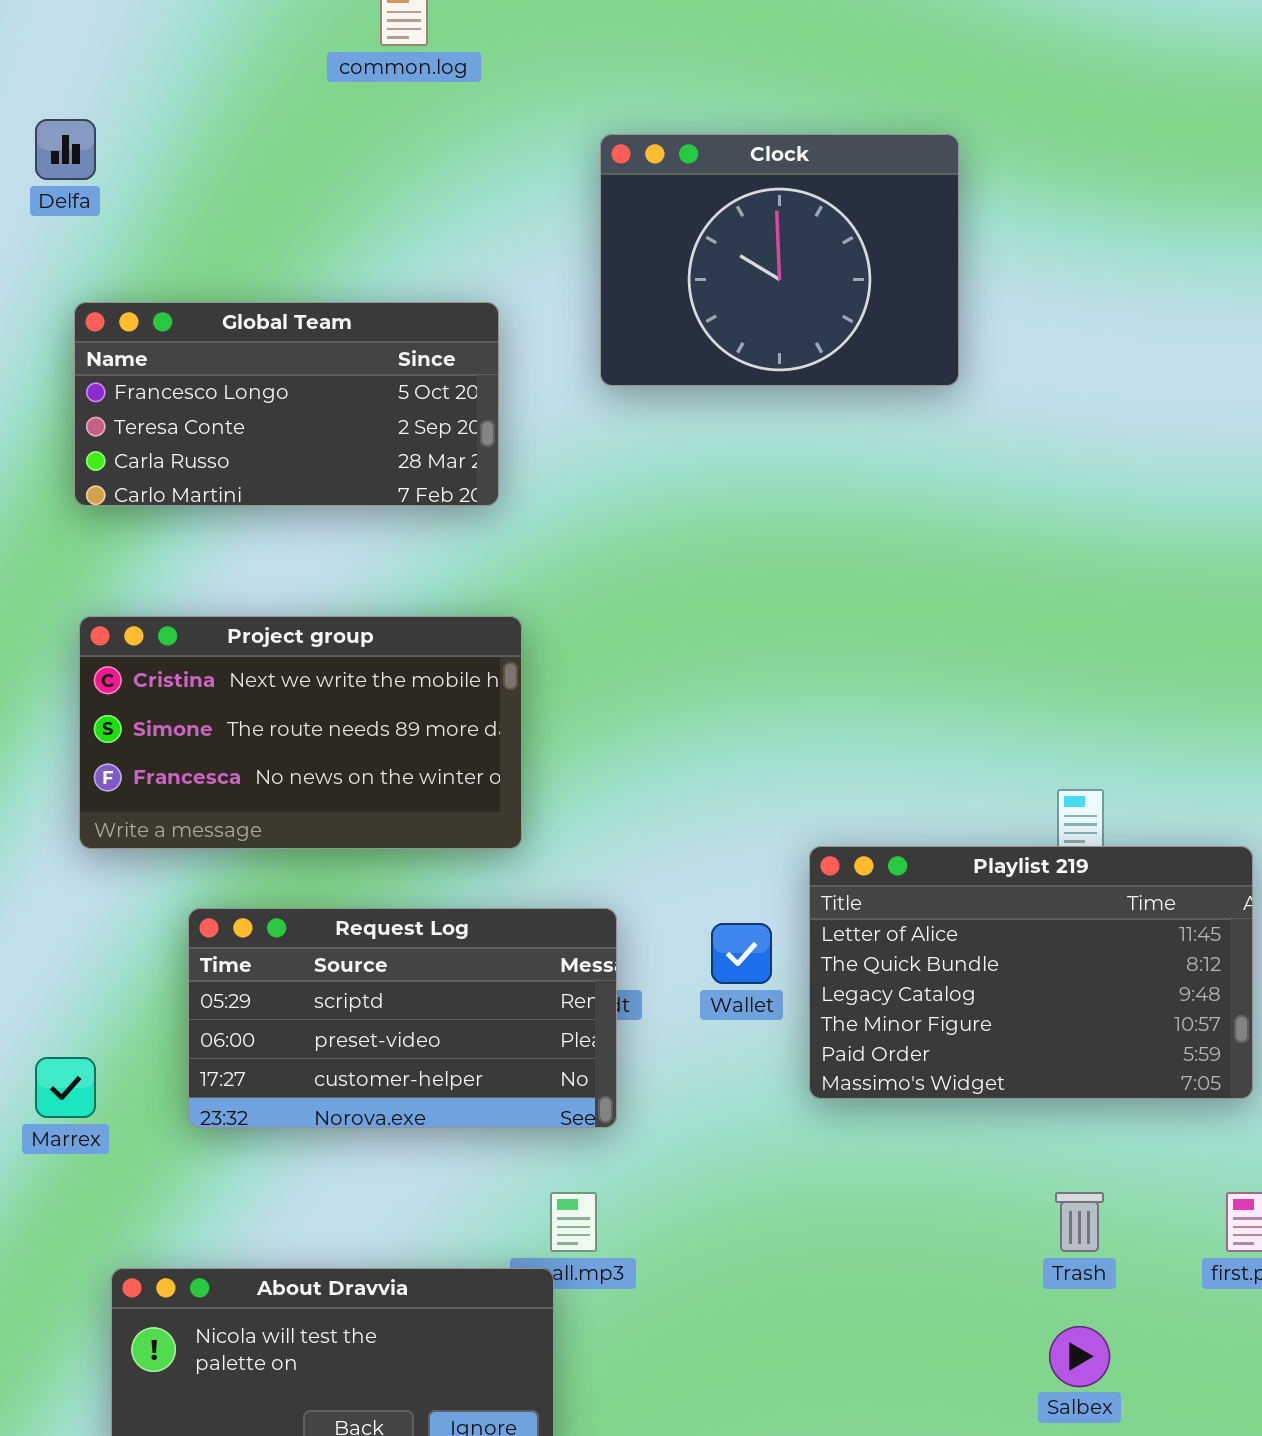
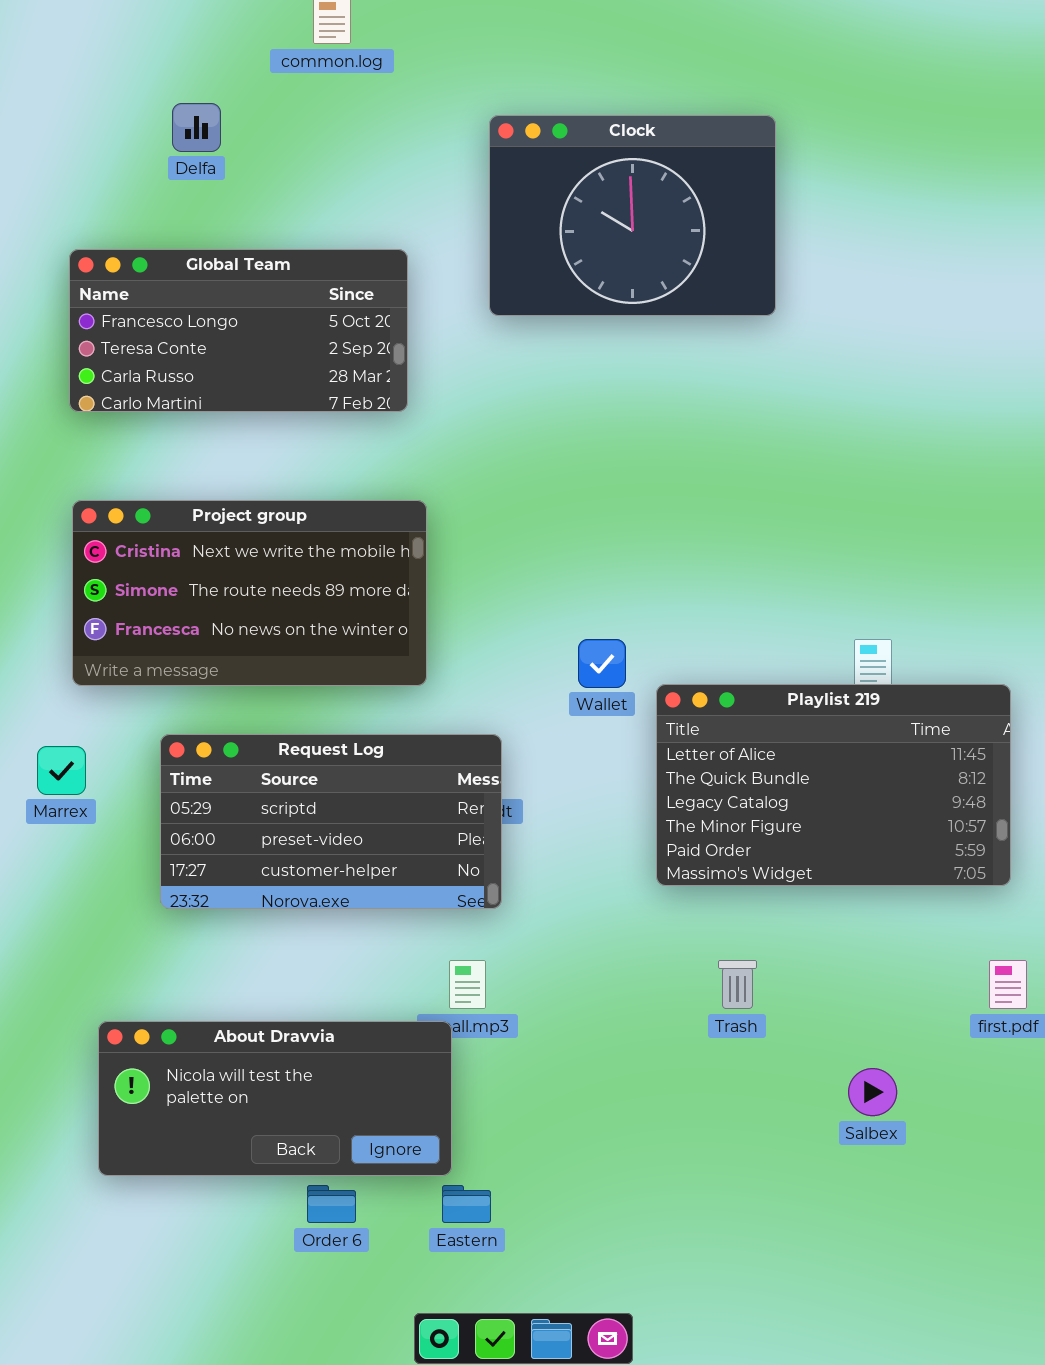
Delfa: [35,119,96,180] -> [172,103,221,152], moved
Wallet: [711,923,772,984] -> [578,639,626,688], moved
Marrex: [35,1057,96,1118] -> [37,746,86,795], moved
Trash: [1055,1192,1104,1252] -> [718,960,757,1009], moved

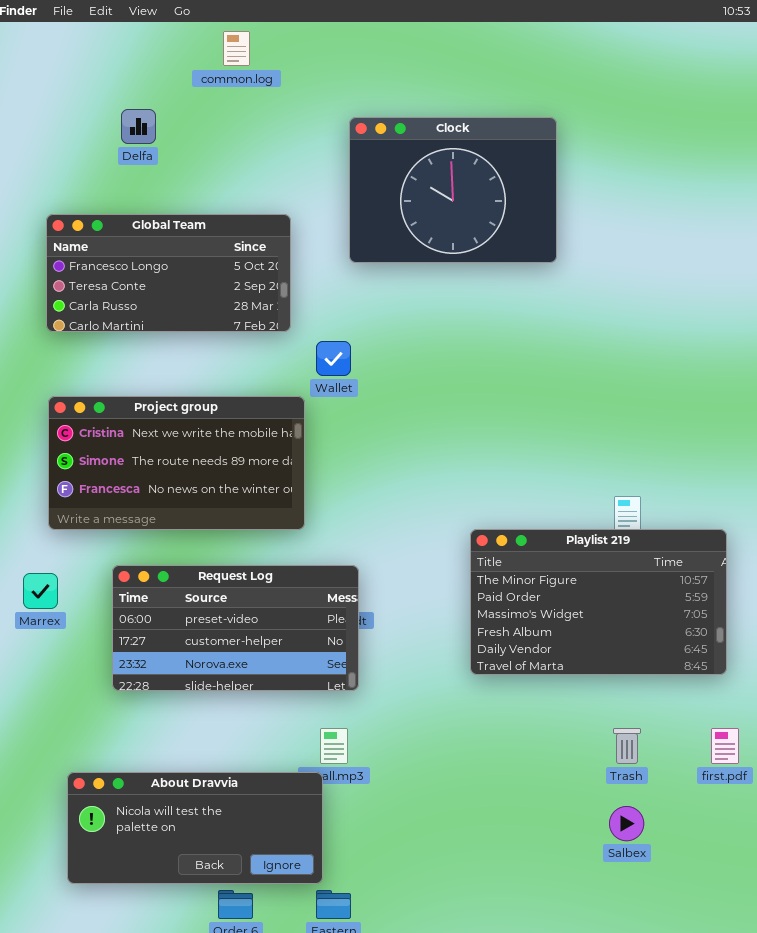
Wallet: [578,639,626,688] -> [316,341,351,376], moved
Playlist 219: [656,684,1011,886] -> [470,529,727,675], scrolled down 3 rows
Request Log: [160,734,502,909] -> [112,565,359,691], scrolled down 1 row
Trash: [718,960,757,1009] -> [613,728,641,764], moved

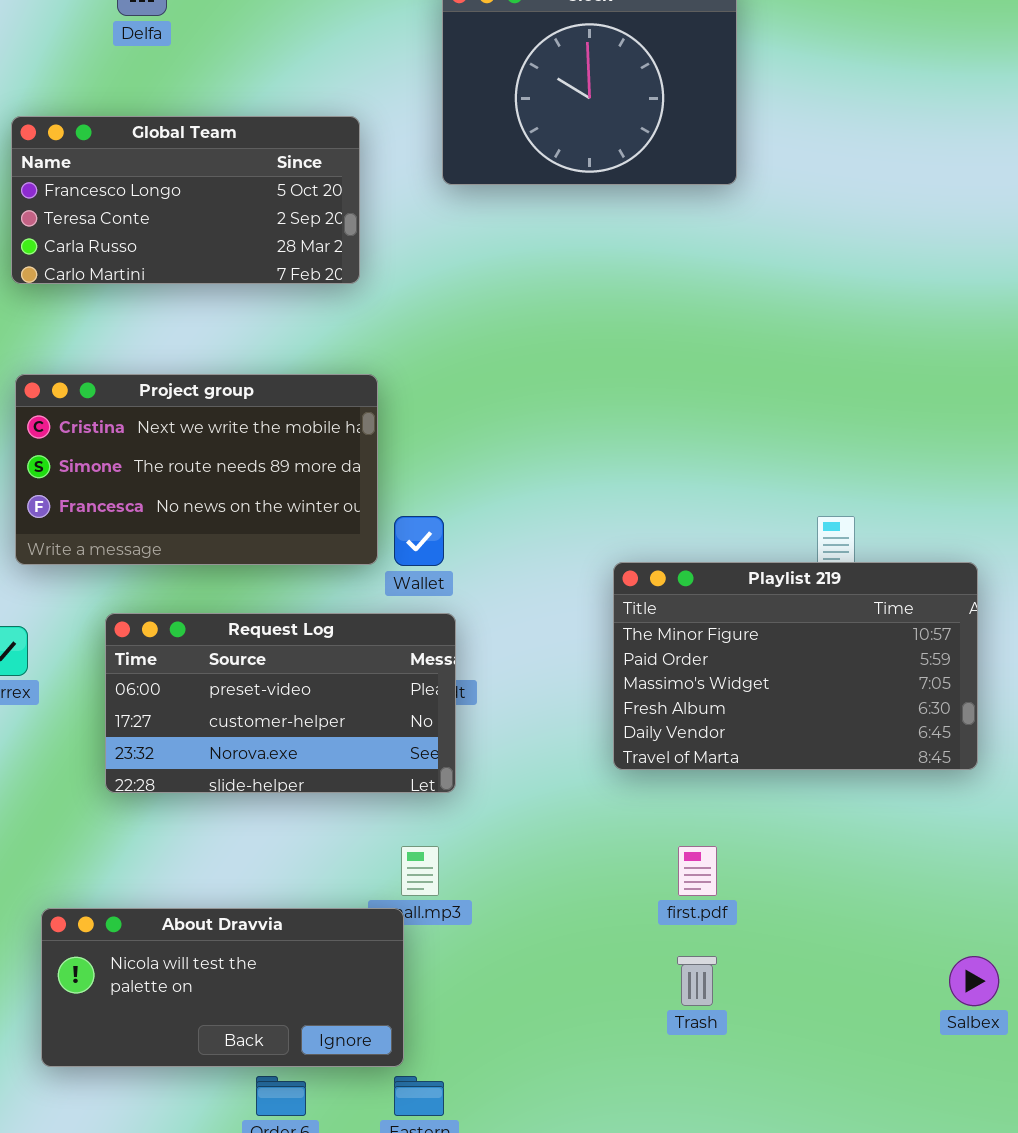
Wallet: [316,341,351,376] -> [394,516,444,566], moved
Trash: [613,728,641,764] -> [677,956,717,1006], moved
first.pdf: [711,728,739,764] -> [678,846,717,896], moved
Salbex: [609,806,644,841] -> [949,956,999,1006], moved

